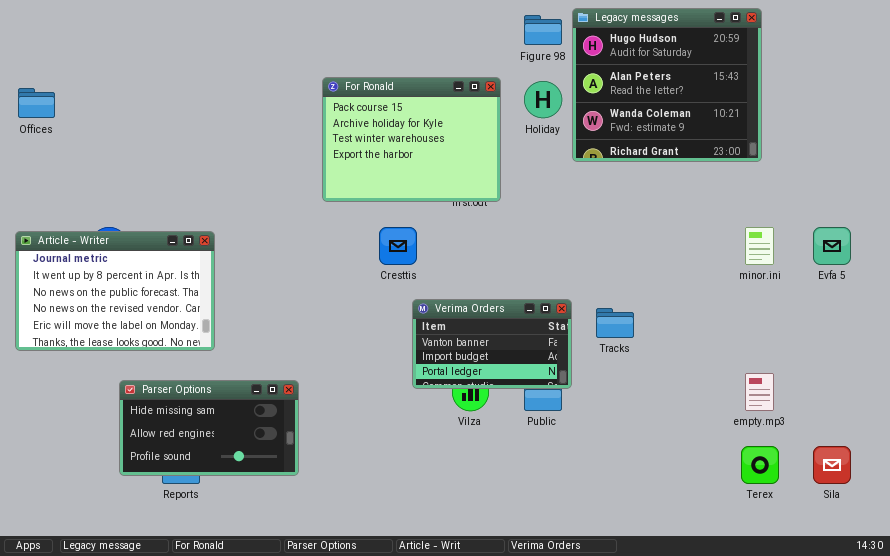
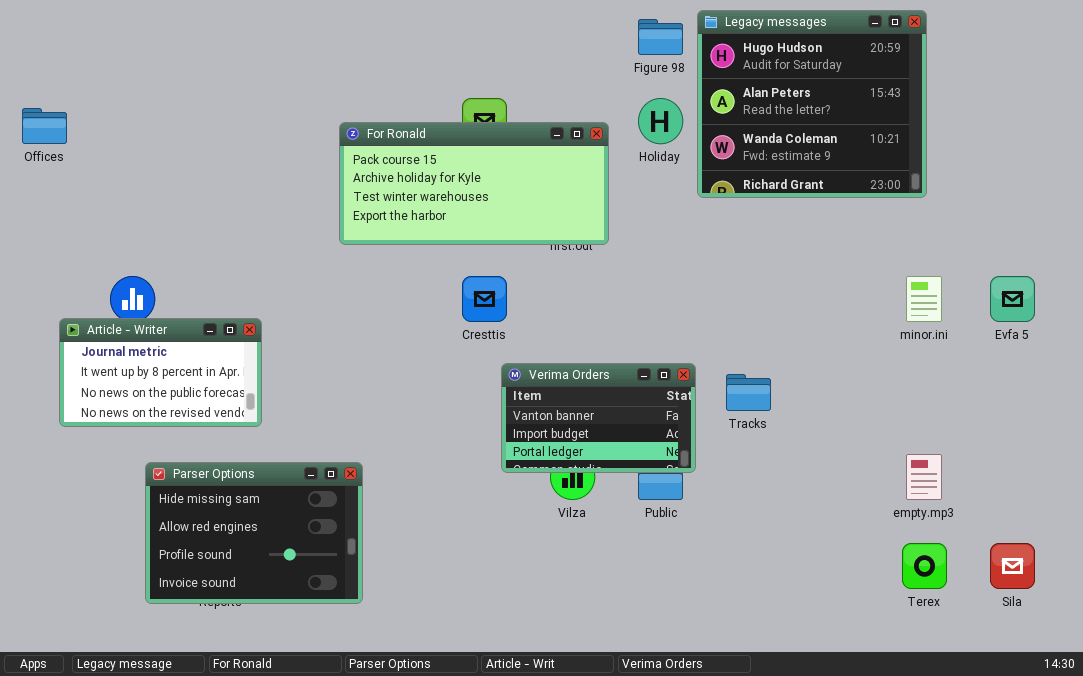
For Ronald: [322,77,501,202] -> [339,122,609,245], resized
Article - Writer: [15,231,215,351] -> [59,318,262,427], resized
Parser Options: [119,380,299,476] -> [145,462,363,604], resized

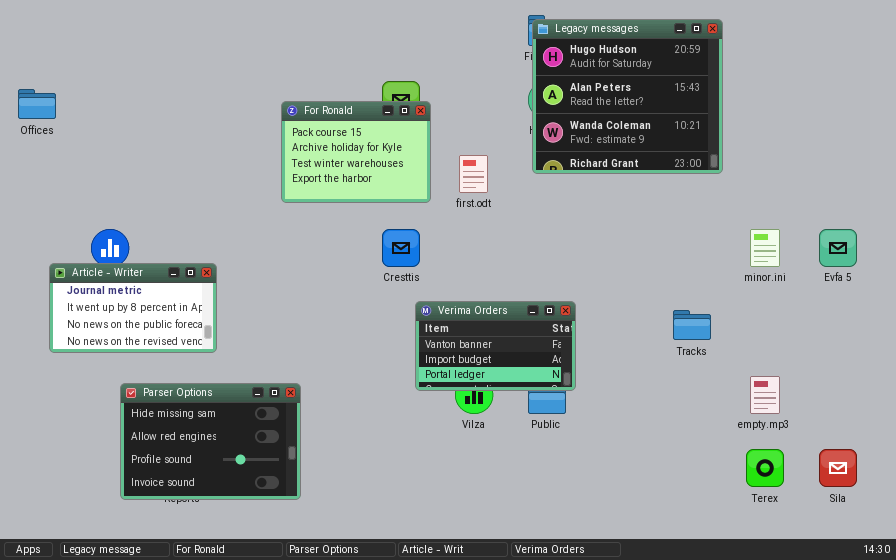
Legacy messages: [697,10,927,198] -> [532,19,723,174], moved
For Ronald: [339,122,609,245] -> [281,101,431,203], resized
Tracks: [726,374,771,411] -> [673,310,711,340], moved

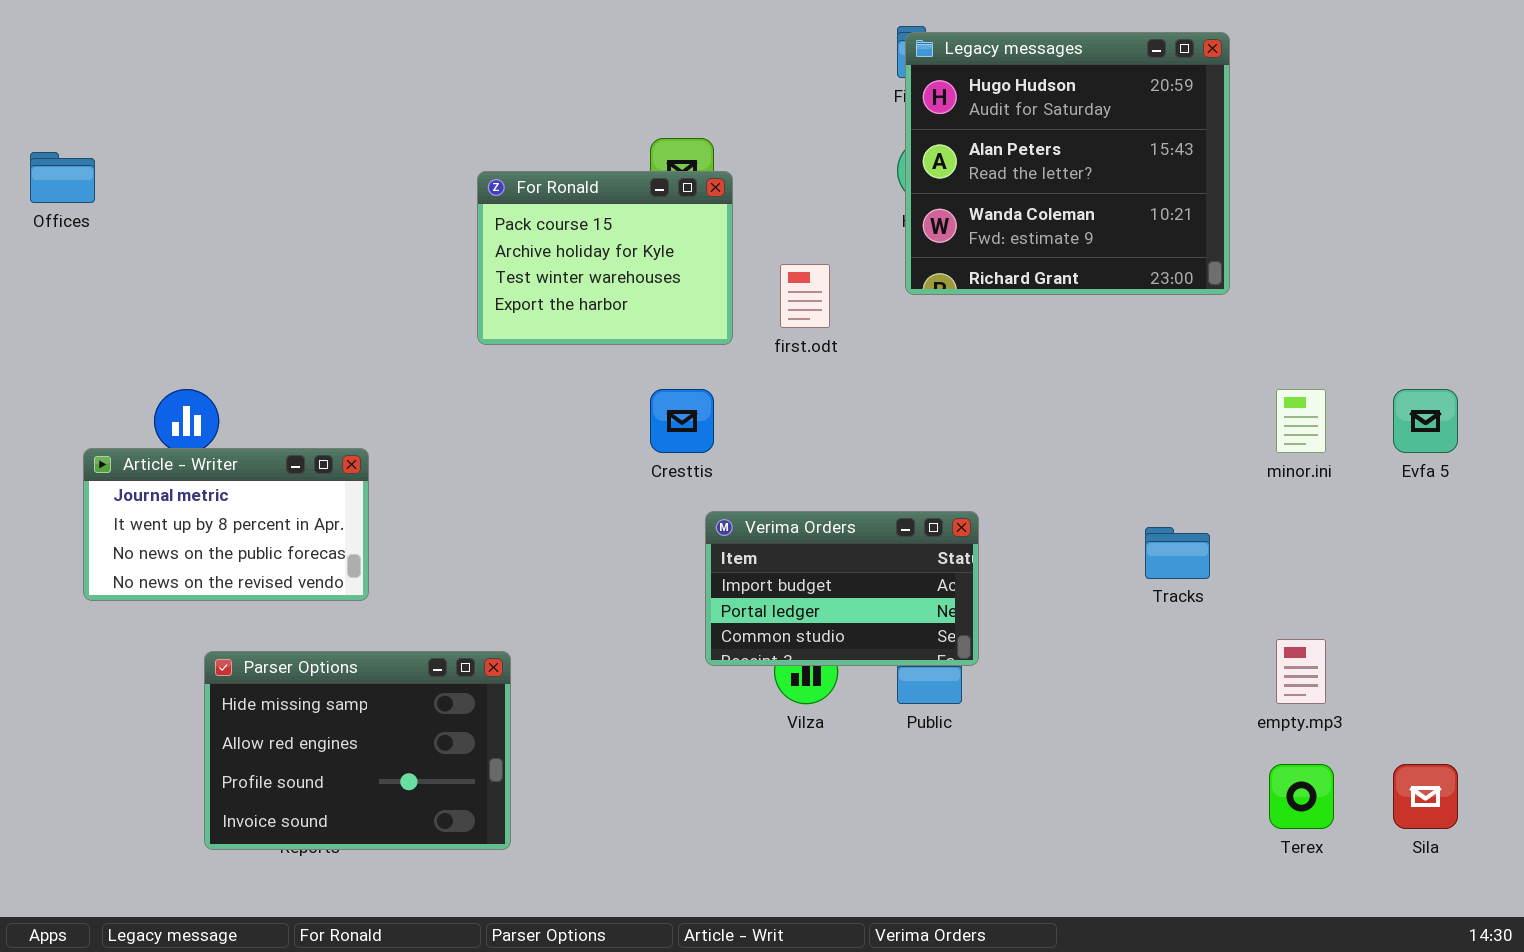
Verima Orders: [415,301,576,391] -> [705,511,979,666], scrolled down 1 row

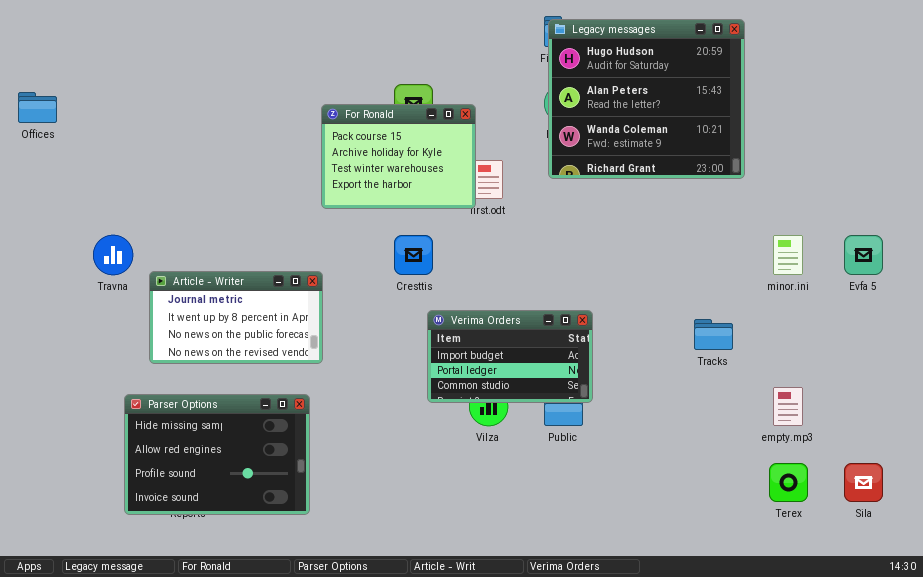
For Ronald: [477,171,733,345] -> [321,104,476,209], moved
Article - Writer: [83,448,369,601] -> [149,271,323,364], moved

